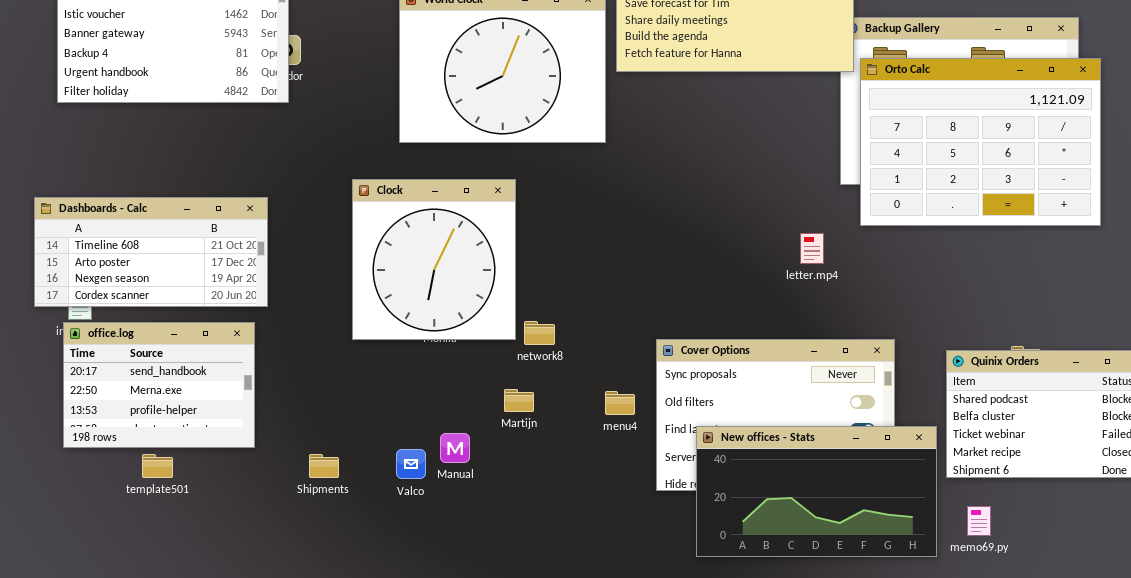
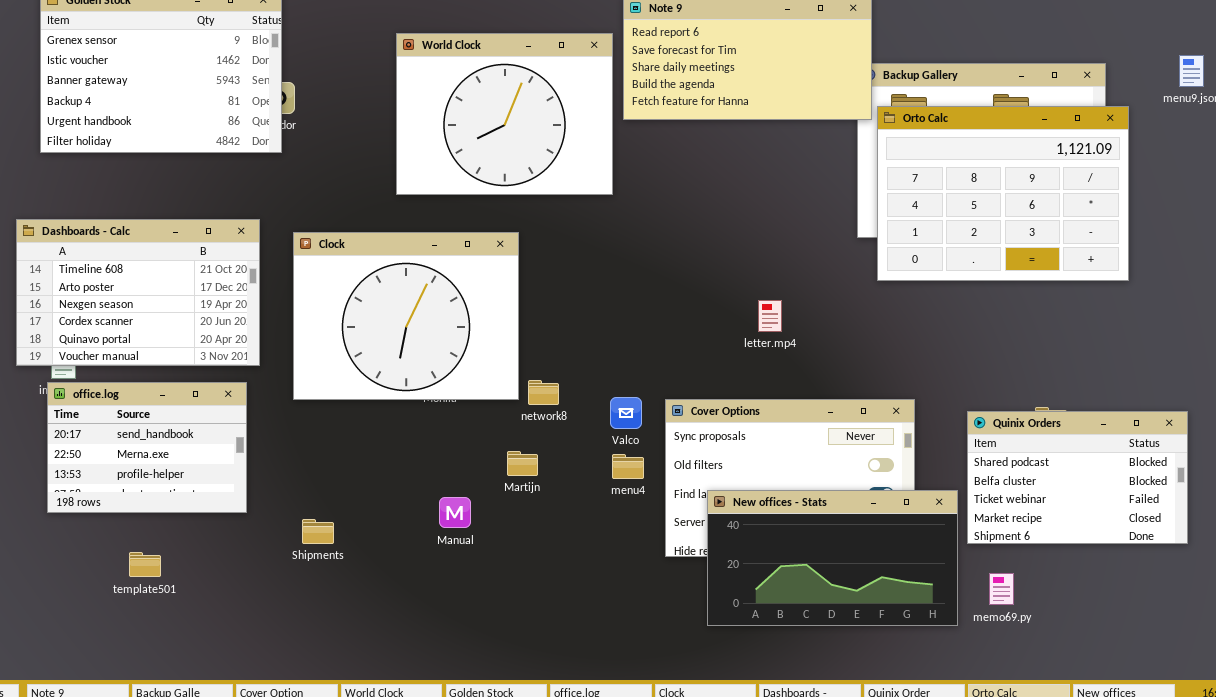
Clock: [352,179,516,340] -> [293,232,519,400], resized
Dashboards - Calc: [34,197,268,307] -> [16,219,260,366], resized
letter.mp4: [800,233,824,264] -> [758,300,782,332], moved
Valco: [396,449,426,479] -> [610,397,642,429], moved
template501: [142,454,173,478] -> [129,552,161,577], moved

